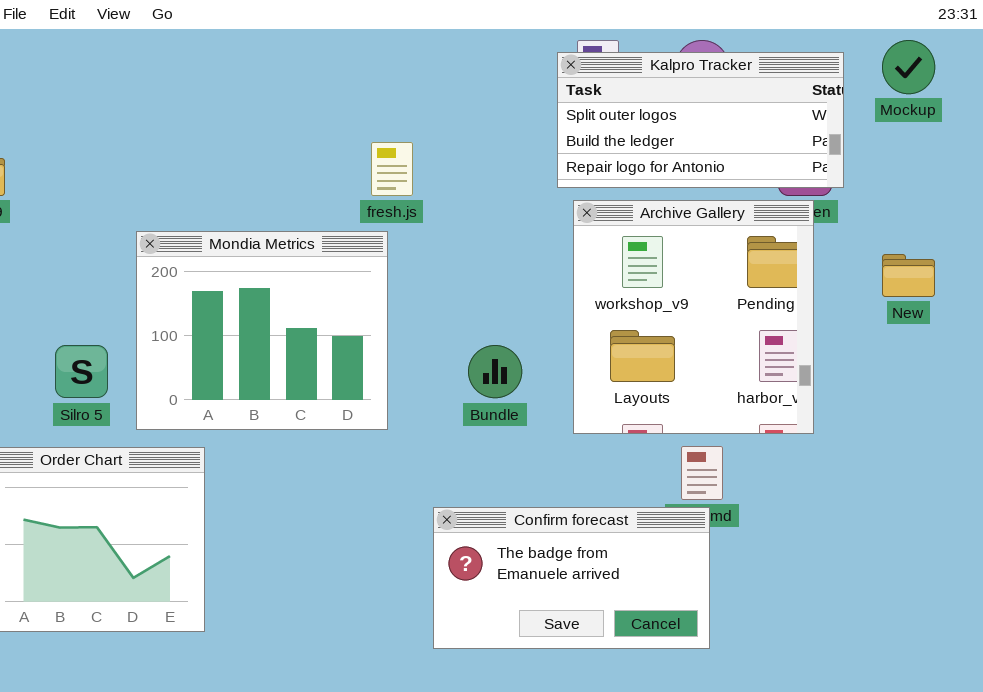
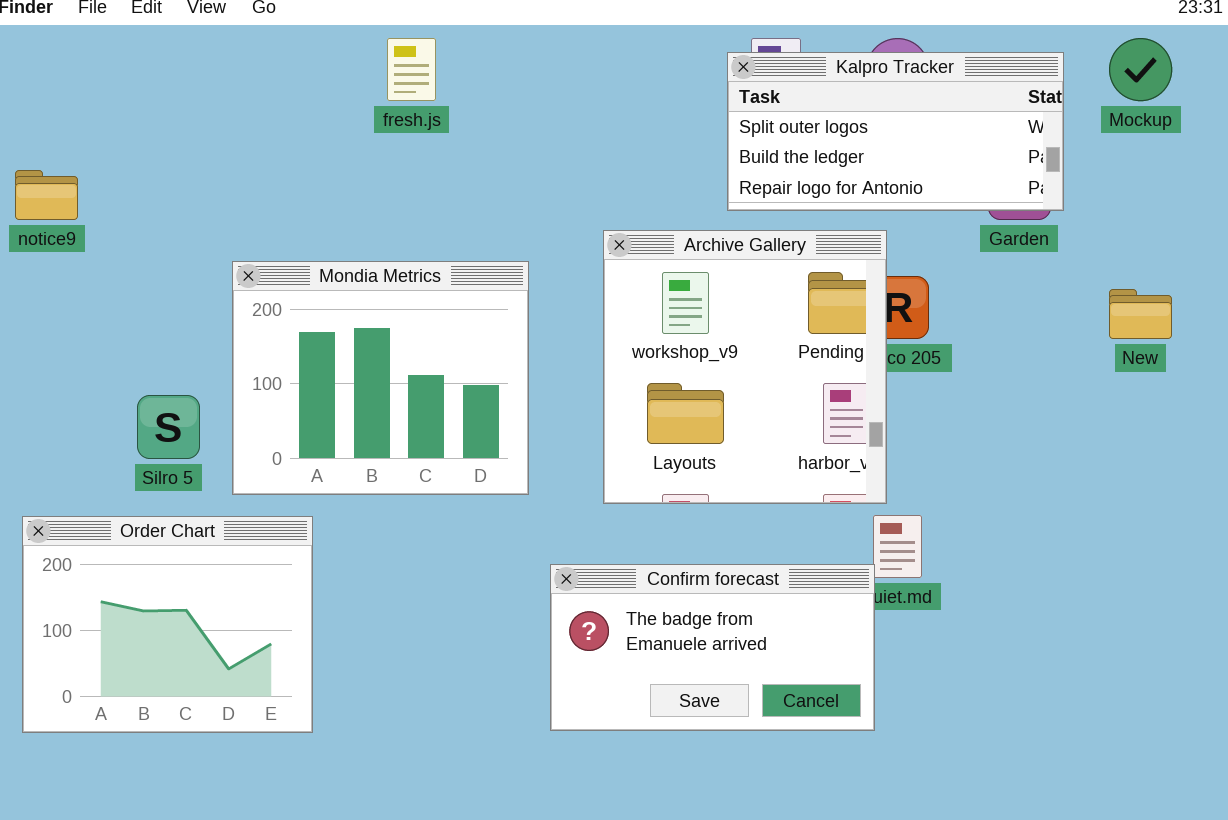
fresh.js: [371,142,413,196] -> [387,38,436,101], moved
Archive Gallery: [573,200,814,434] -> [603,230,887,504], moved
Confirm forecast: [433,507,710,649] -> [550,564,875,731], moved

